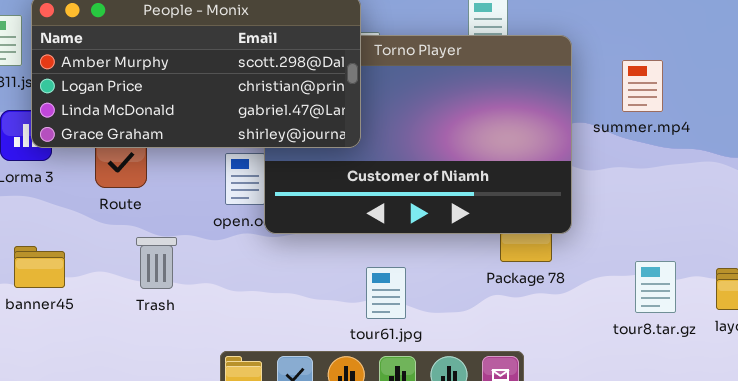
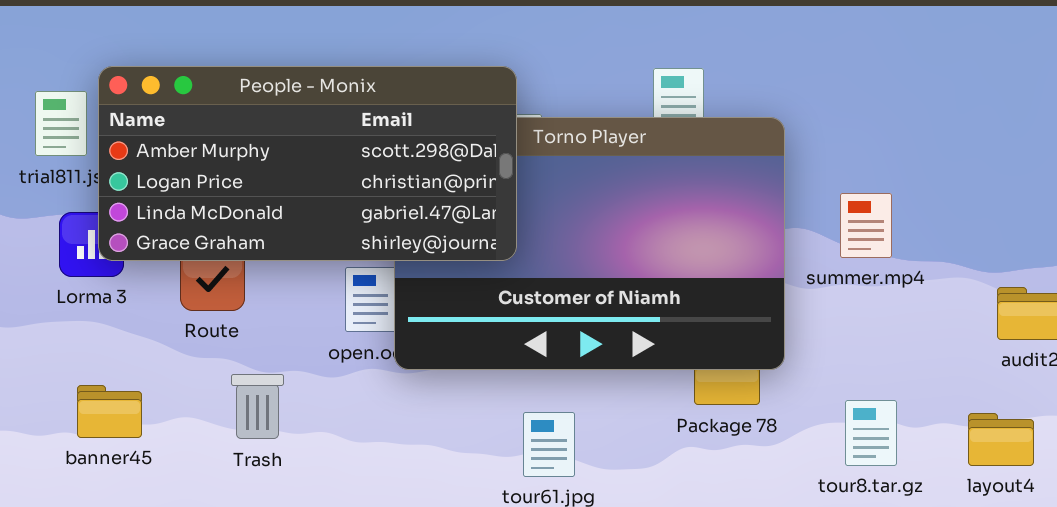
summer.mp4: [622,60,663,112] -> [840,193,892,258], moved
tour8.tar.gz: [635,261,676,313] -> [845,400,897,466], moved

